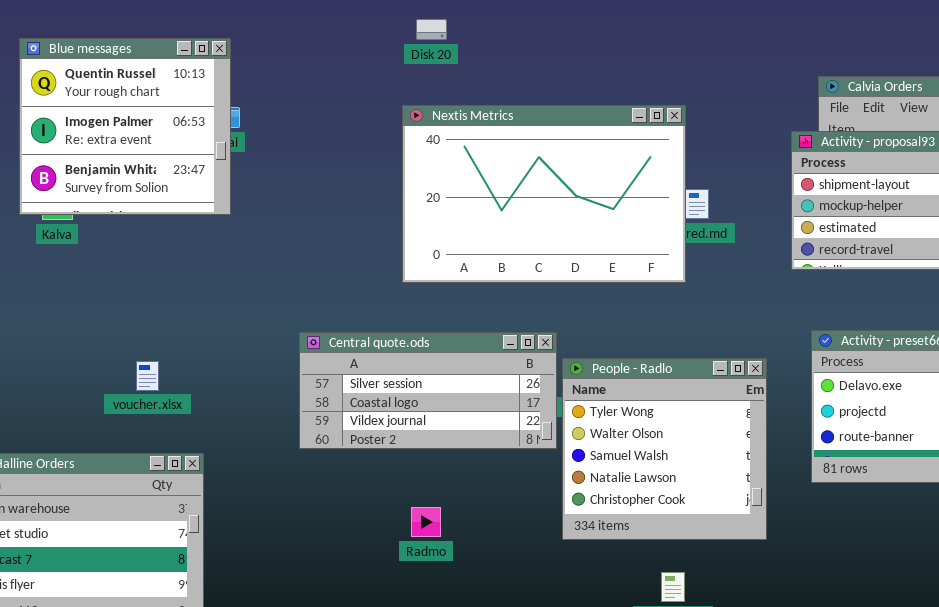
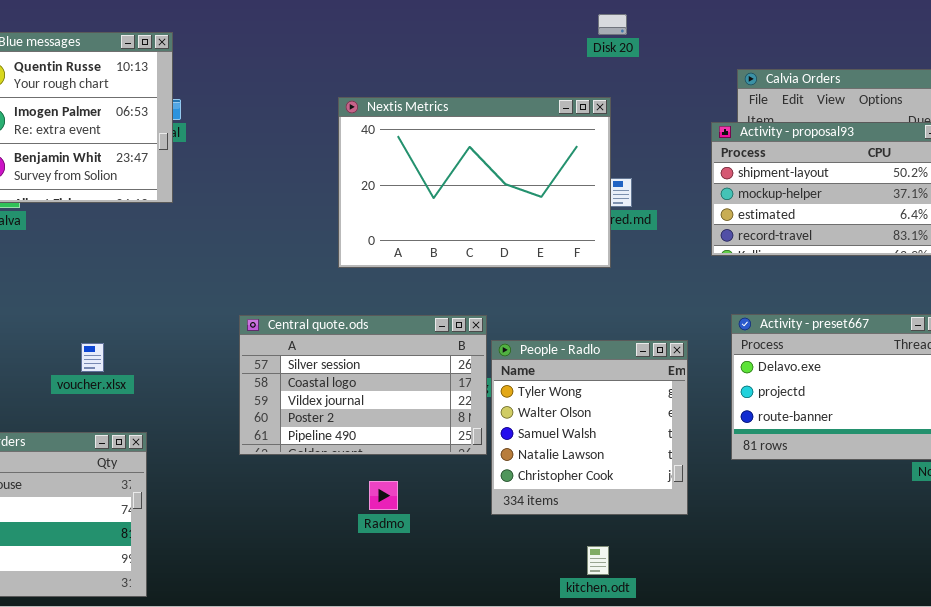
Disk 20: [416,19,447,40] -> [598,14,627,35], moved
Central quote.ods: [299,332,557,449] -> [239,315,487,455], resized
Radmo: [411,507,441,537] -> [369,481,398,510], moved

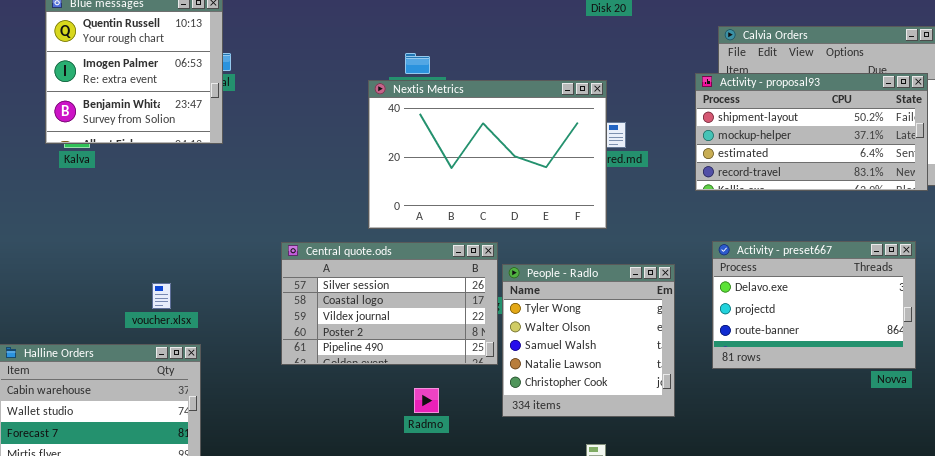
Nextis Metrics: [338,97,611,268] -> [368,80,607,229], moved
voucher.xlsx: [81,343,104,372] -> [152,283,171,309], moved
Radmo: [369,481,398,510] -> [414,388,439,413], moved

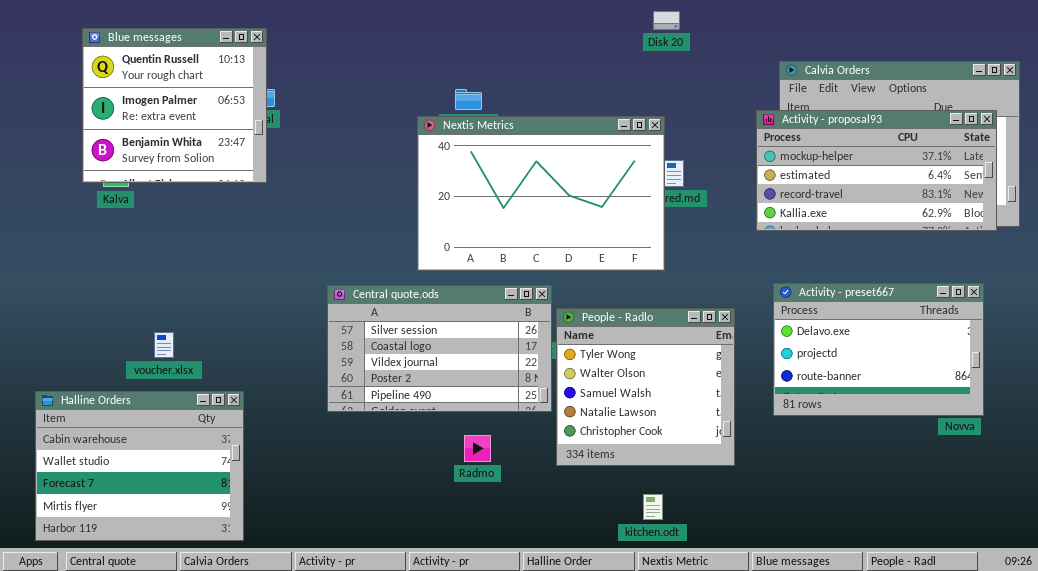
Activity - proposal93: [695,73,928,191] -> [756,110,997,231], scrolled down 1 row
voucher.xlsx: [152,283,171,309] -> [154,332,174,358], moved

